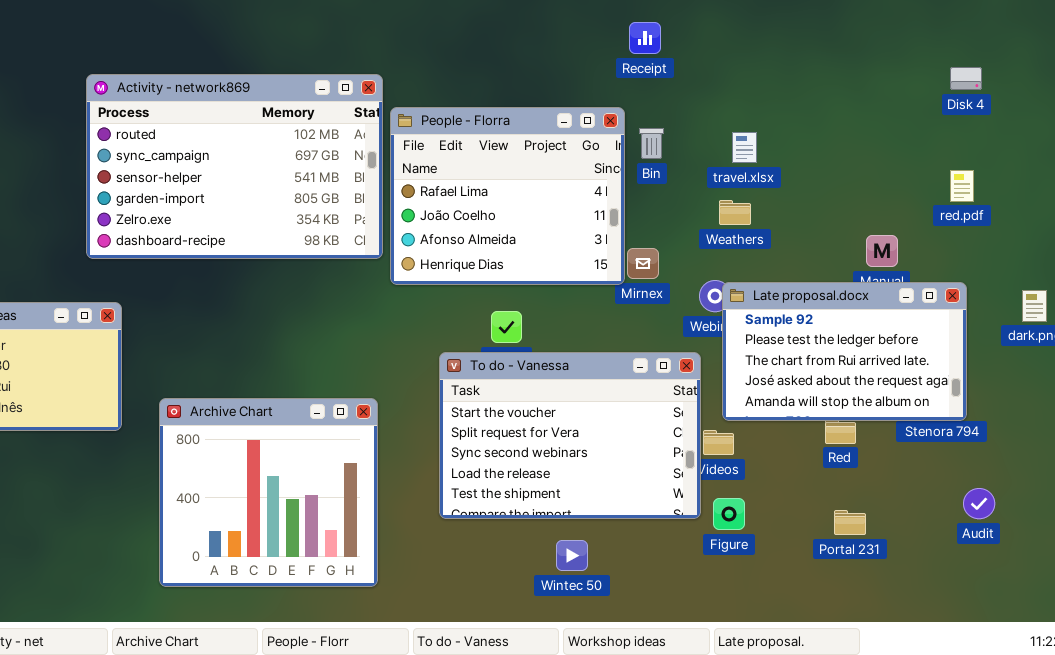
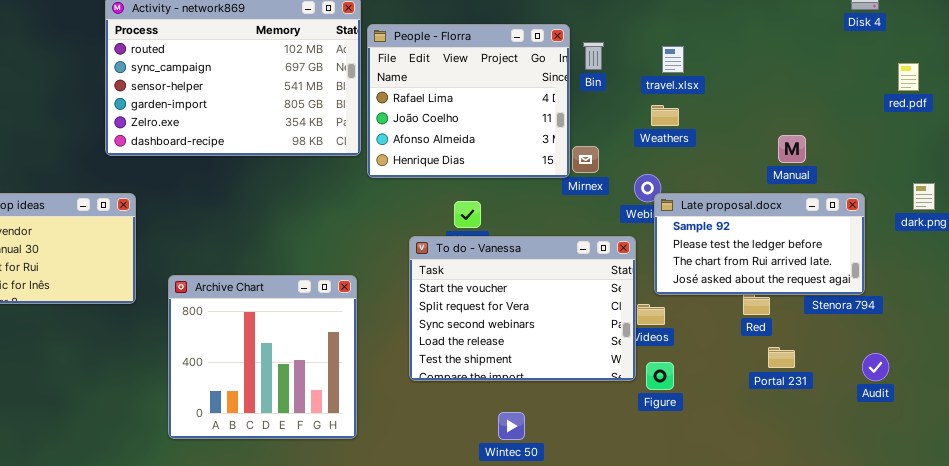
red.pdf: [950,170,974,202] -> [898,63,919,91], moved
Late proposal.docx: [722,282,967,421] -> [654,193,865,295], resized
Portal 231: [834,510,866,535] -> [768,347,795,368], moved
Wintec 50: [556,540,588,571] -> [498,412,525,440], moved

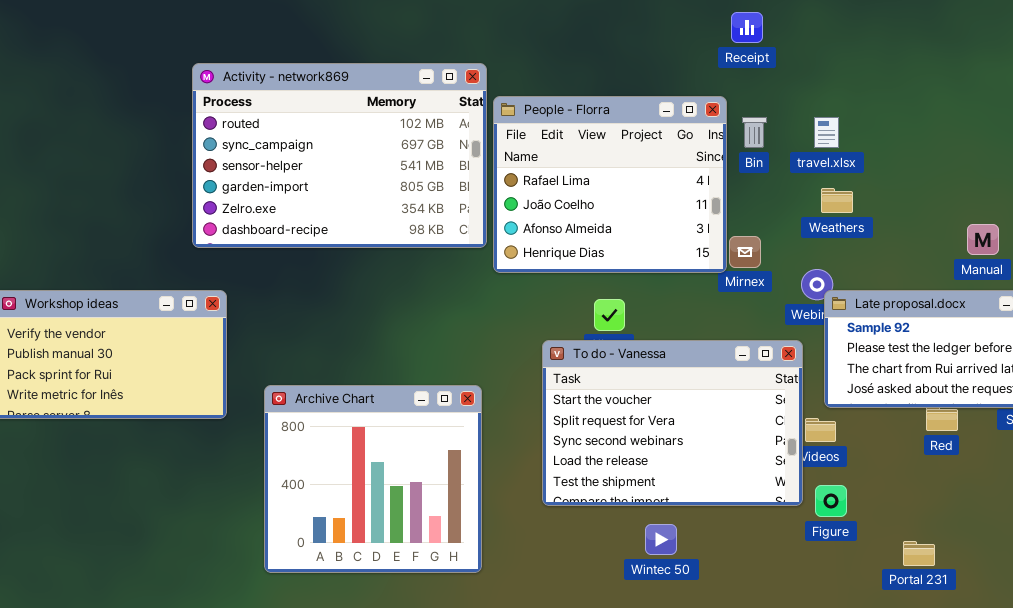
travel.xlsx: [662,46,684,73] -> [814,117,839,148], moved
Portal 231: [768,347,795,368] -> [903,541,935,566], moved
Wintec 50: [498,412,525,440] -> [645,524,677,555], moved

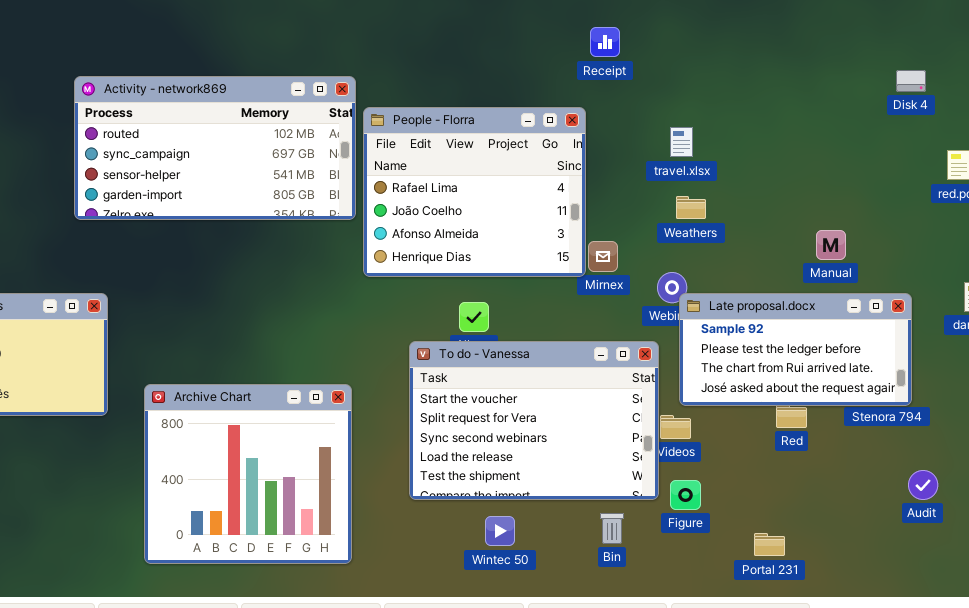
Activity - network869: [192,63,487,248] -> [74,76,356,220], resized
Bin: [742,117,767,148] -> [600,513,624,544], moved
Wintec 50: [645,524,677,555] -> [485,516,515,546], moved

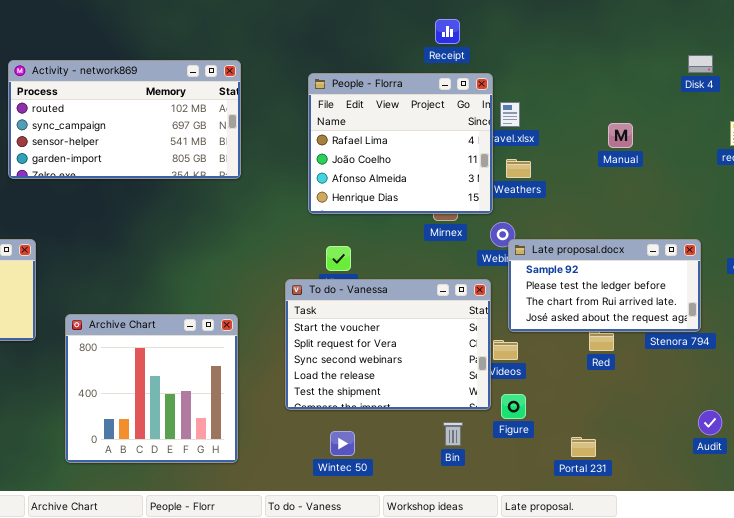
People - Florra: [363,107,586,277] -> [308,73,493,214], moved
Manual: [816,230,846,260] -> [608,123,633,148], moved
Audit: [908,470,938,500] -> [698,410,722,435], moved
Wintec 50: [485,516,515,546] -> [330,431,355,456], moved

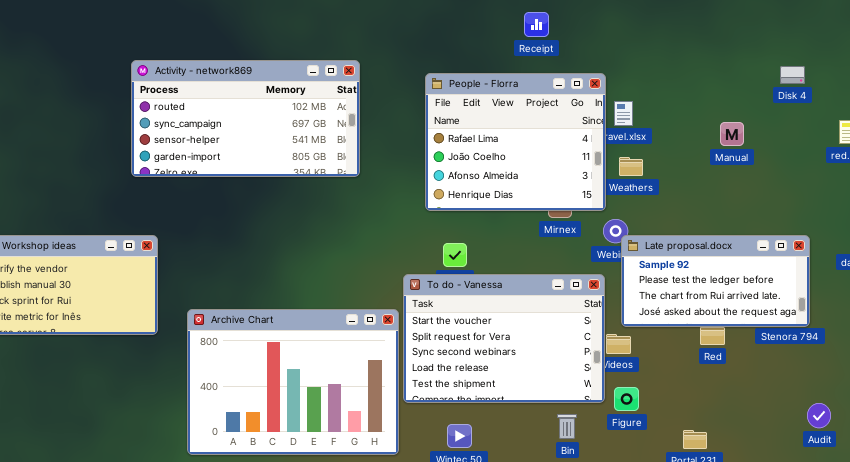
Receipt: [435,19,460,44] -> [524,12,549,37], moved
Disk 4: [688,55,713,73] -> [780,66,805,84], moved
Archive Chart: [65,314,238,463] -> [187,309,399,455], resized

